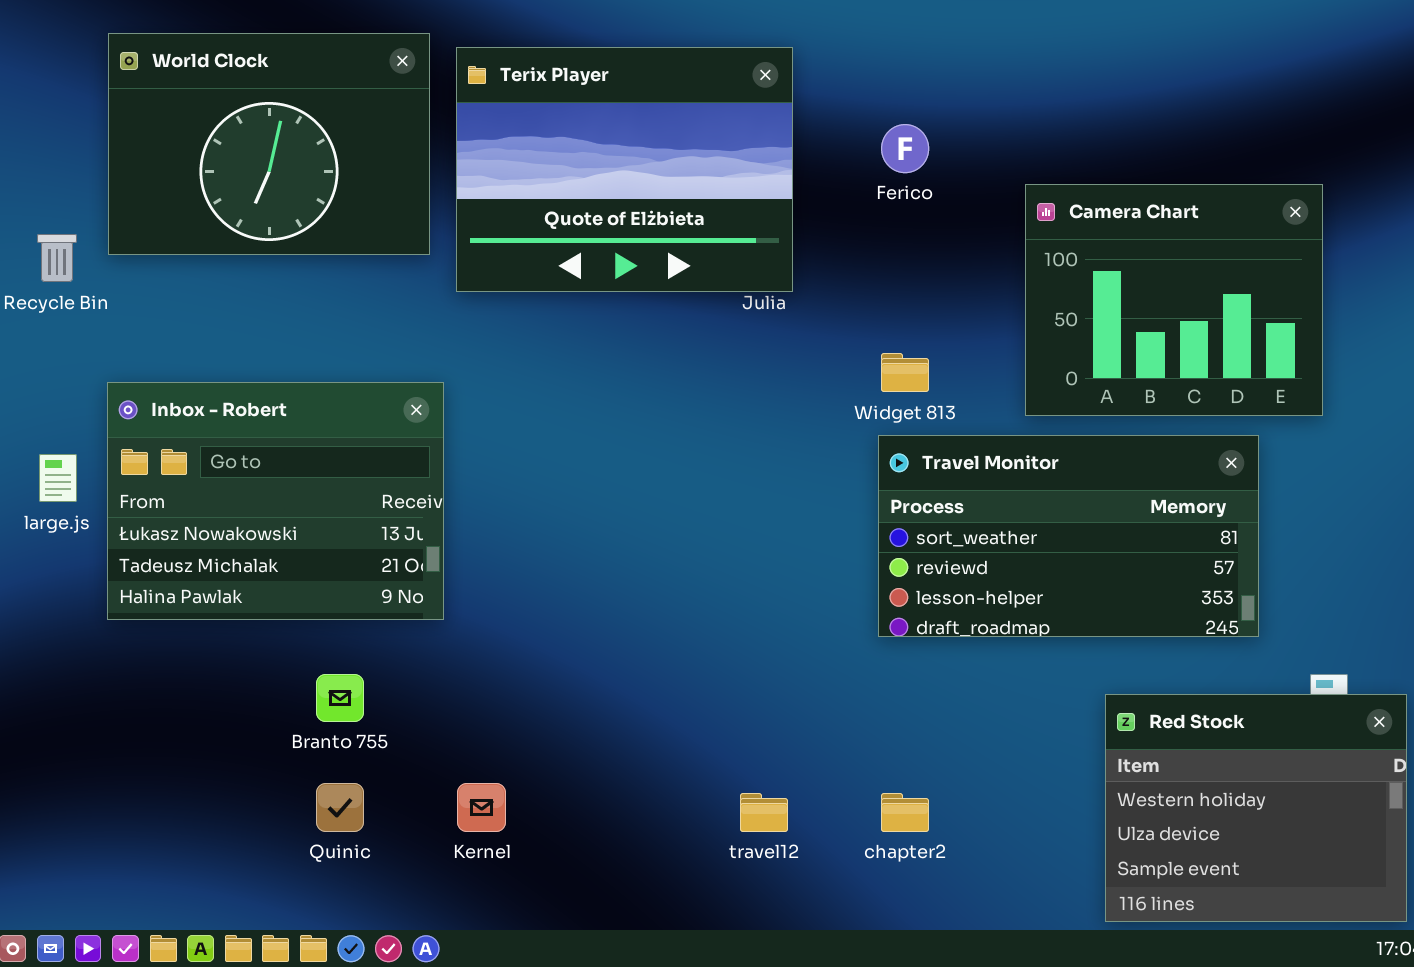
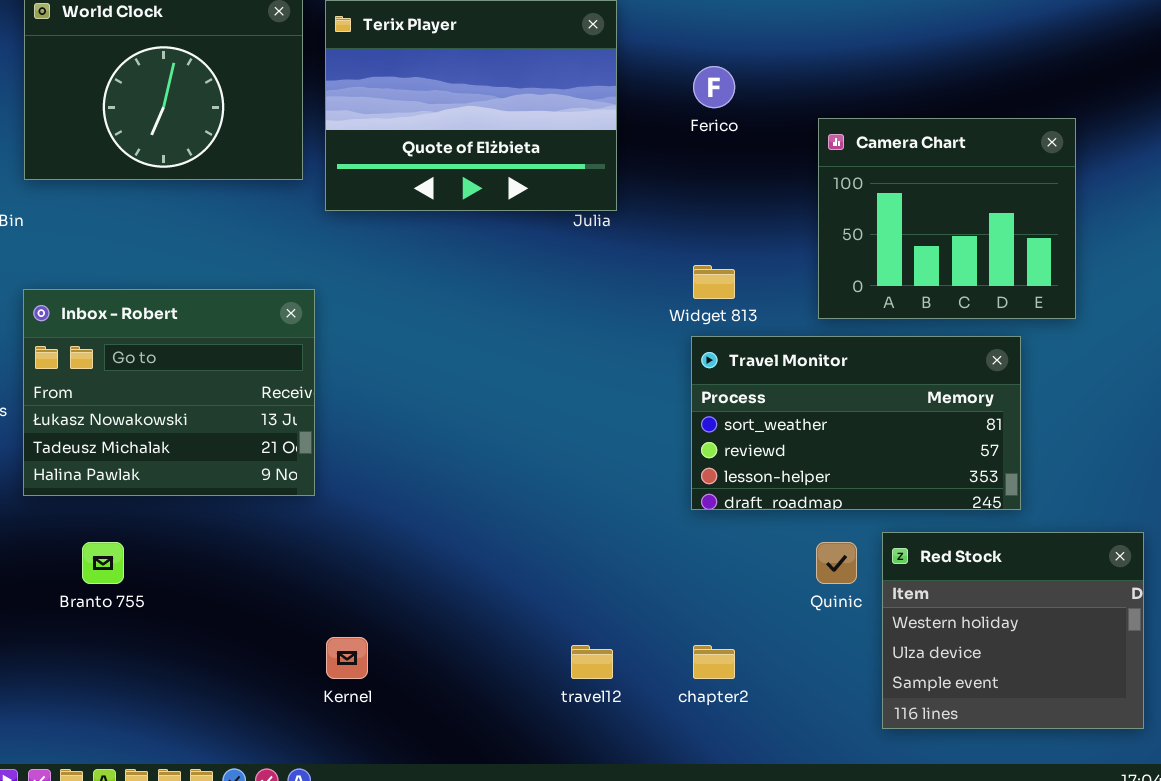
Branto 755: [316,674,364,722] -> [82,542,124,584], moved
Red Stock: [1105,694,1407,922] -> [882,532,1144,729], moved
Quinic: [316,783,364,832] -> [816,542,857,584], moved

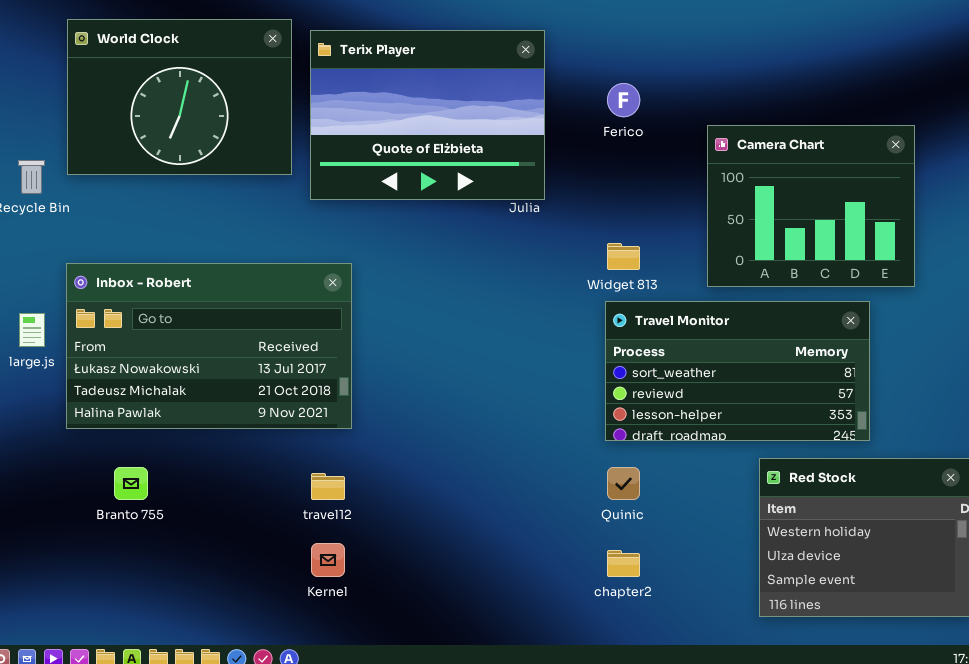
Inbox - Robert: [23,289,315,496] -> [66,263,352,429], resized
Quinic: [816,542,857,584] -> [607,467,640,500], moved
travel12: [571,645,613,679] -> [311,473,345,500], moved

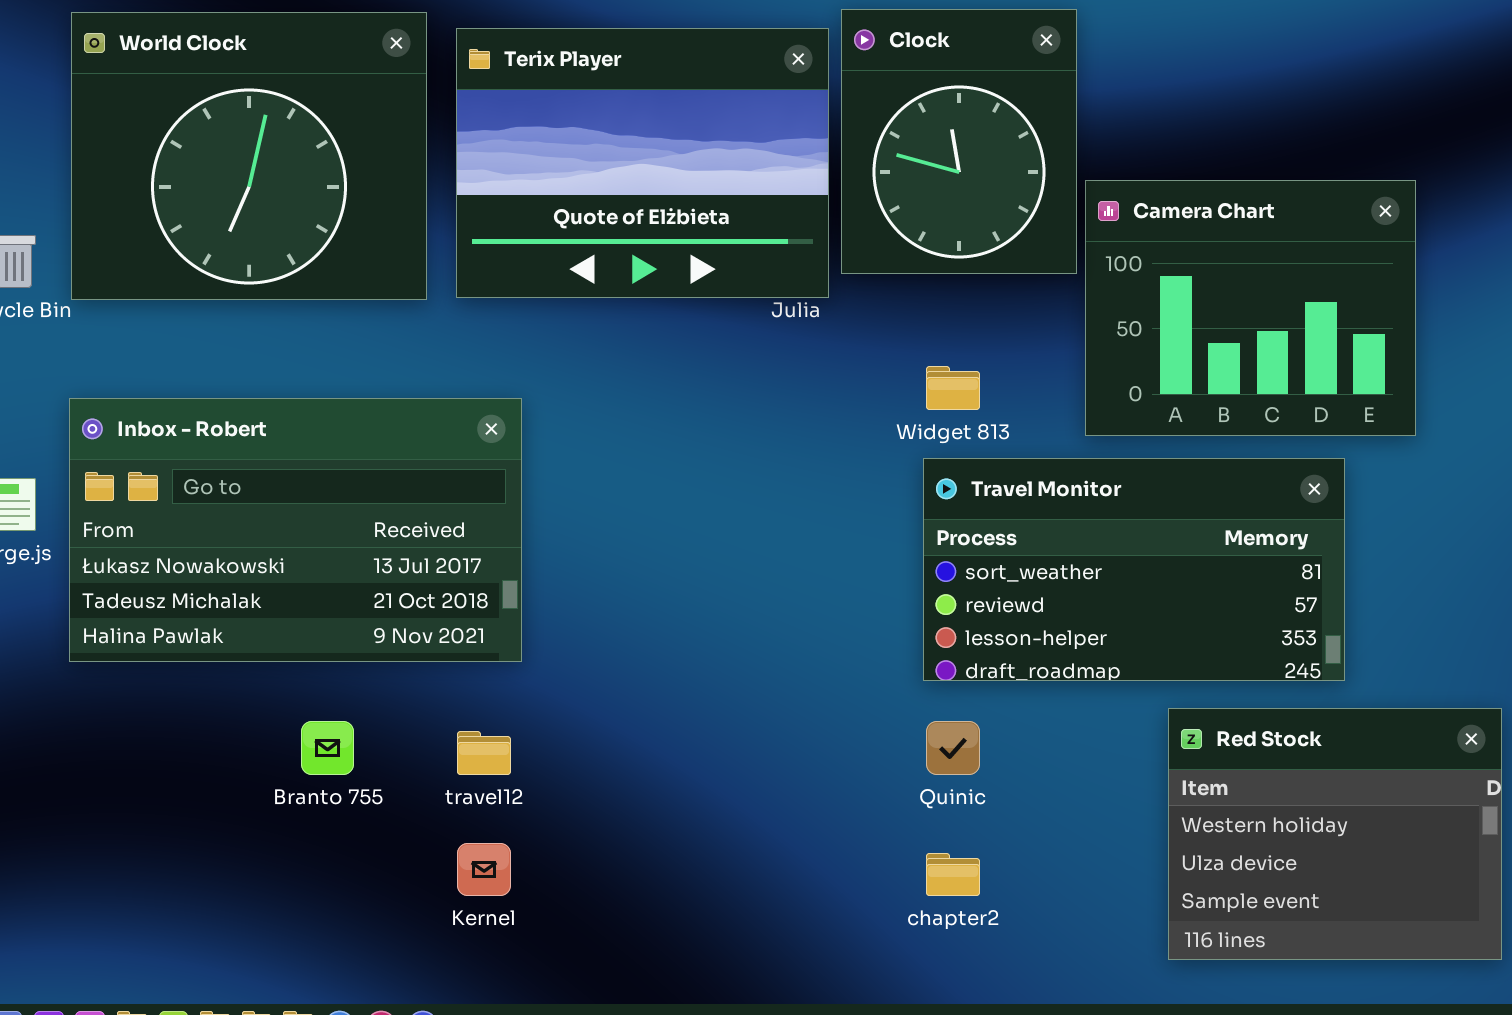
Clock: none -> [841,9,1077,274], opened
World Clock: [67,19,292,175] -> [71,12,427,300], resized
Branto 755: [114,467,148,500] -> [301,721,354,775], moved

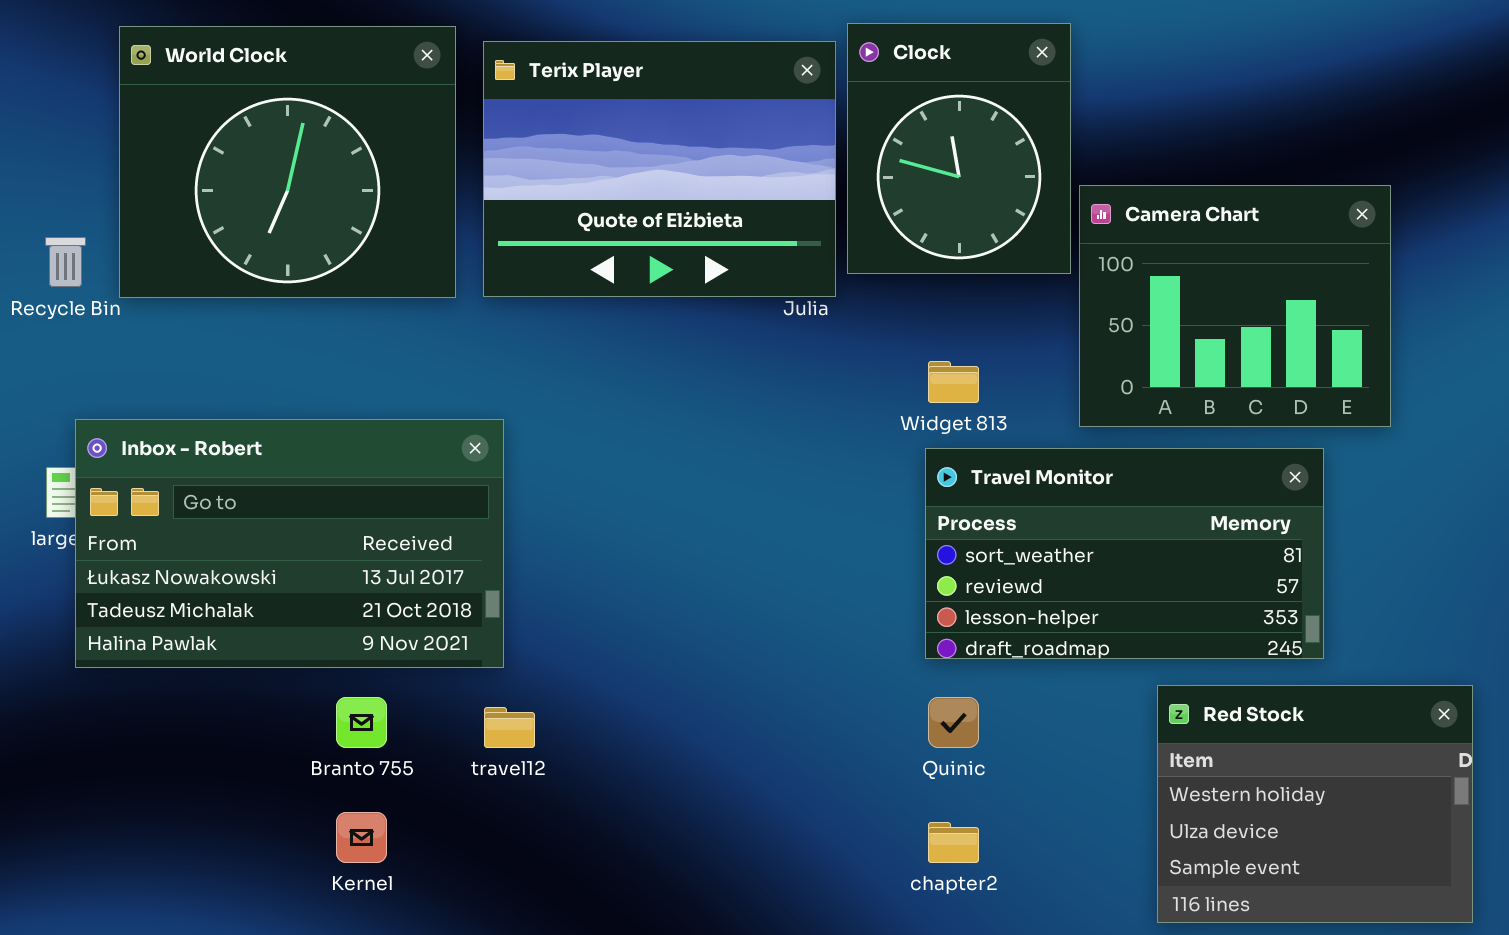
Inbox - Robert: [69,398,522,662] -> [75,419,504,668], moved
Kernel: [457,843,511,896] -> [336,812,387,863], moved

